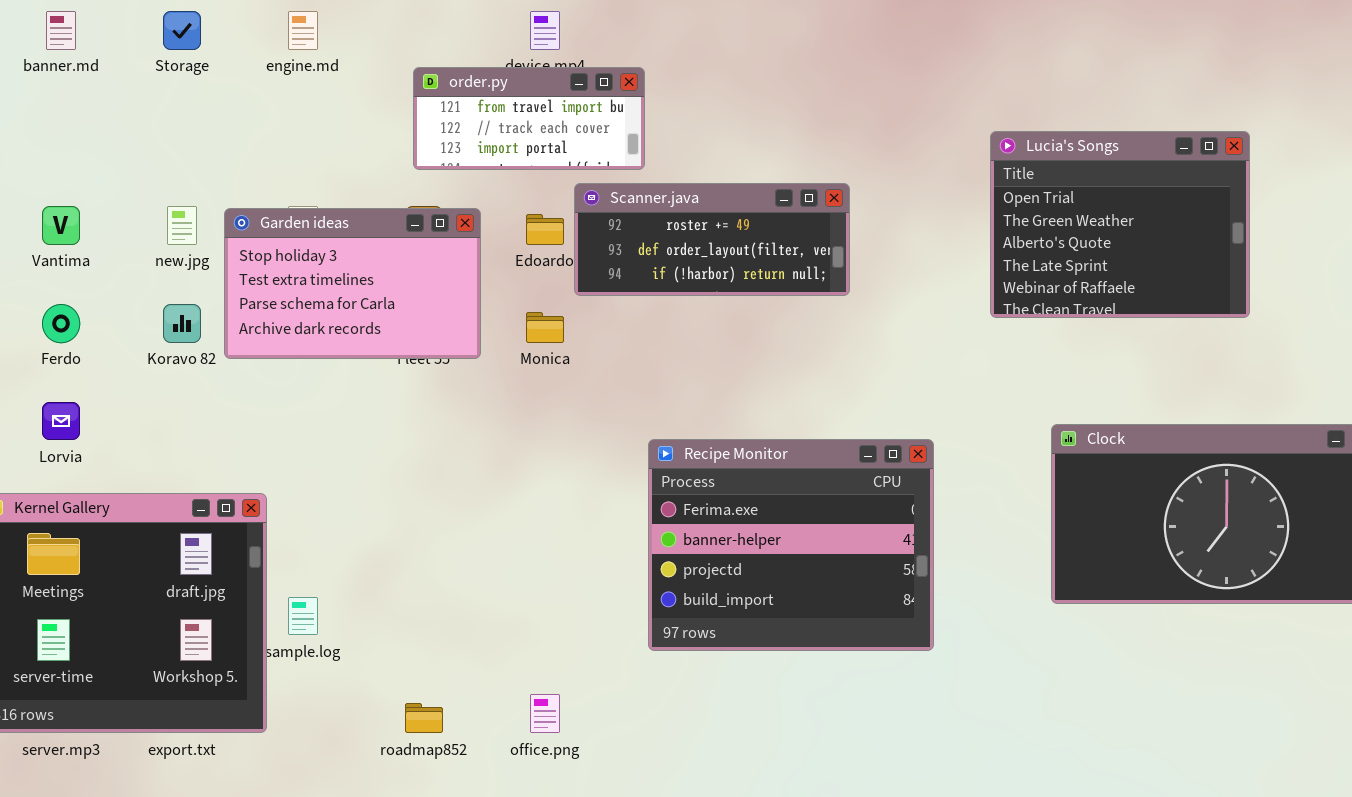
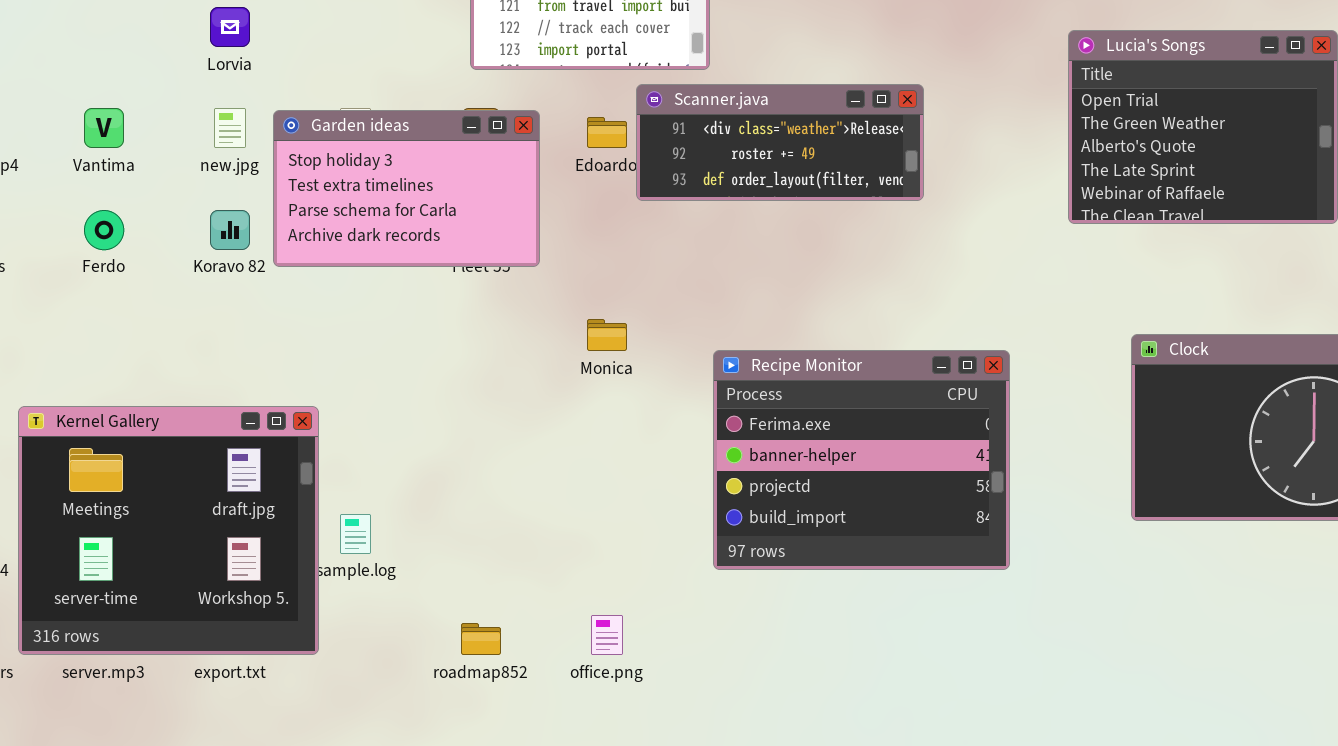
Scanner.java: [574,183,850,296] -> [636,84,924,201], scrolled up 1 row
Monica: [526,312,564,343] -> [587,319,627,351], moved
Lorvia: [42,402,80,440] -> [210,7,250,47], moved

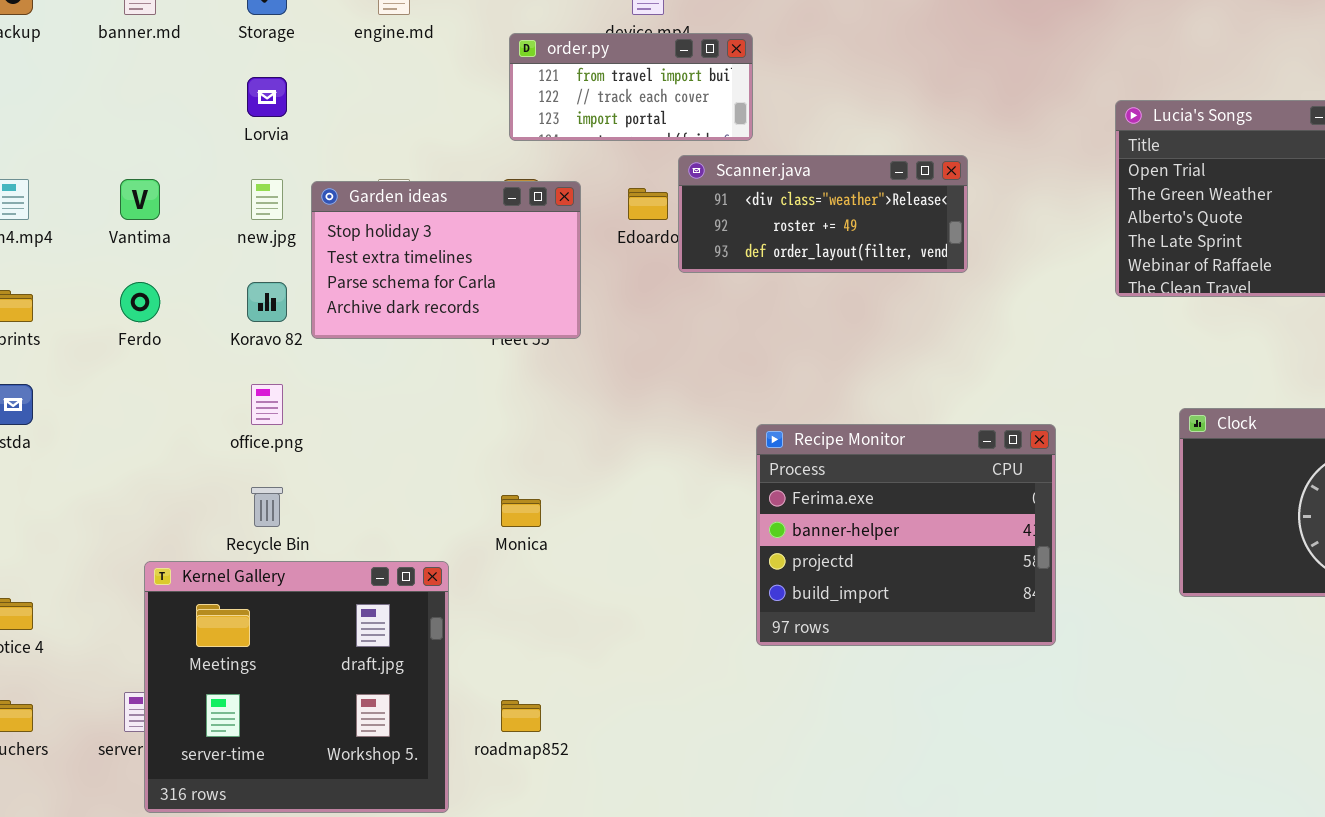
Monica: [587,319,627,351] -> [501,495,541,527], moved
Kernel Gallery: [18,406,319,655] -> [144,561,449,813], moved
office.png: [591,615,623,655] -> [251,384,283,425], moved

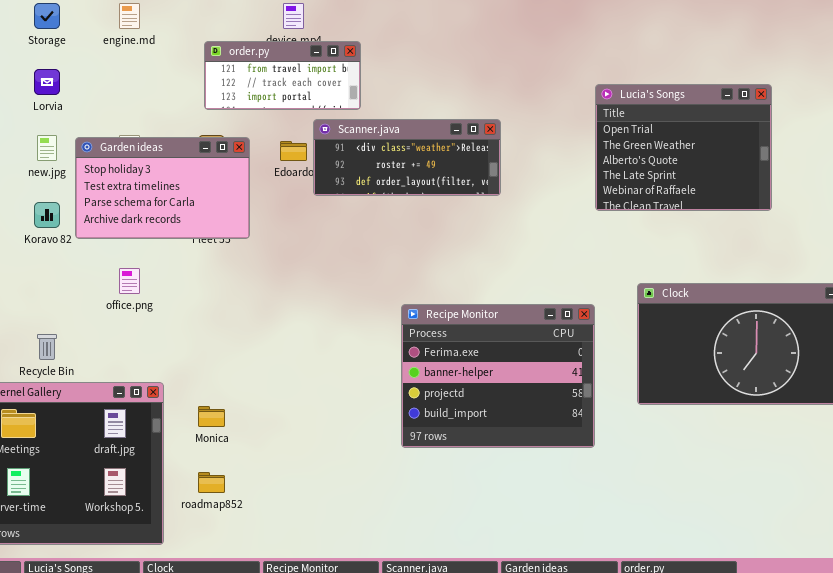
office.png: [251,384,283,425] -> [119,268,140,294], moved
Recipe Monitor: [756,424,1056,646] -> [401,304,595,448], moved
Monica: [501,495,541,527] -> [198,406,225,427], moved

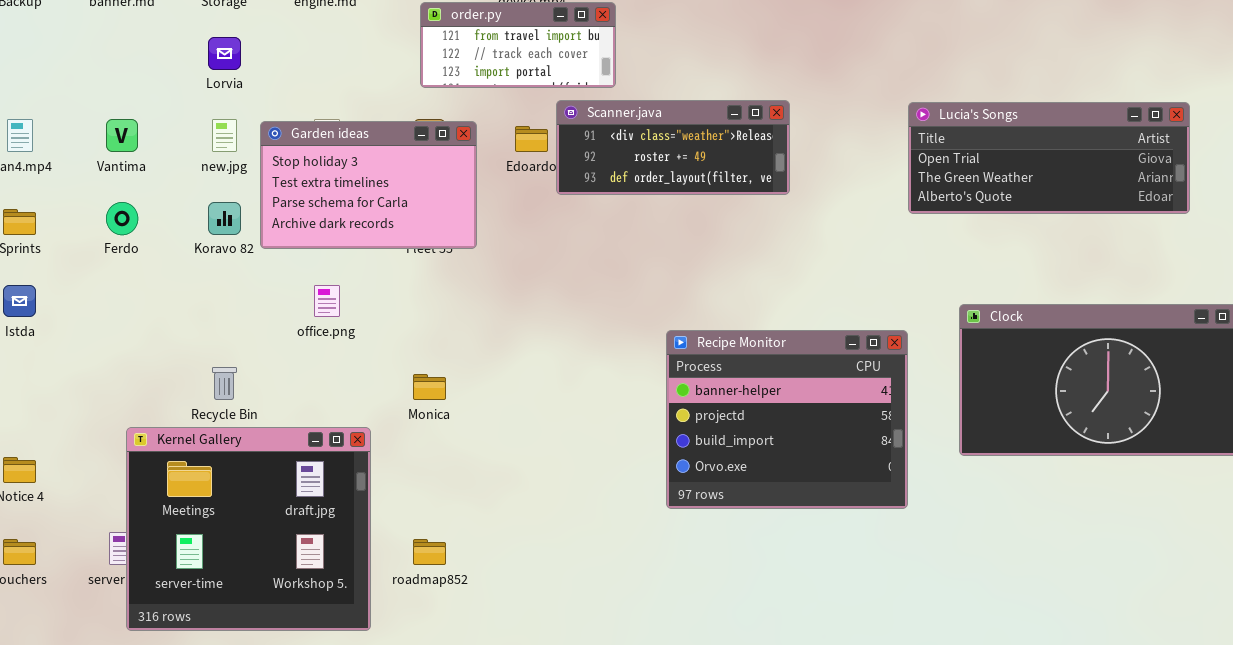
Lucia's Songs: [595,84,772,211] -> [908,102,1190,214], resized
Recipe Monitor: [401,304,595,448] -> [666,330,908,509], scrolled down 1 row
Monica: [198,406,225,427] -> [413,374,446,400], moved

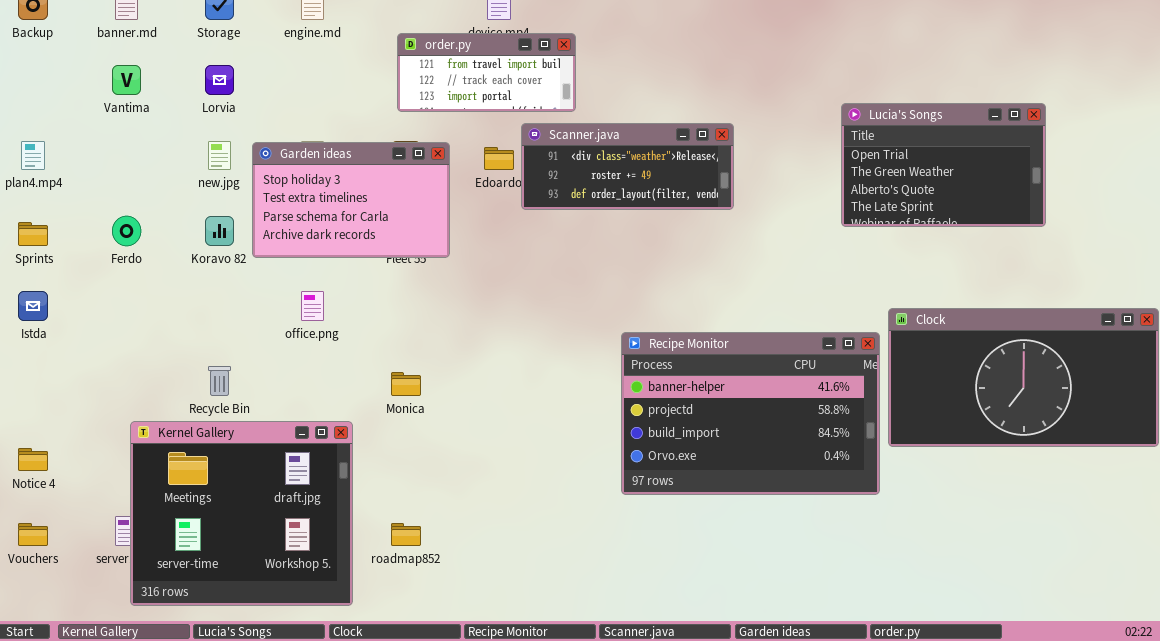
Lucia's Songs: [908,102,1190,214] -> [841,103,1046,227], resized
Vantima: [106,119,138,152] -> [112,65,141,95], moved
Recipe Monitor: [666,330,908,509] -> [621,332,880,495], resized

